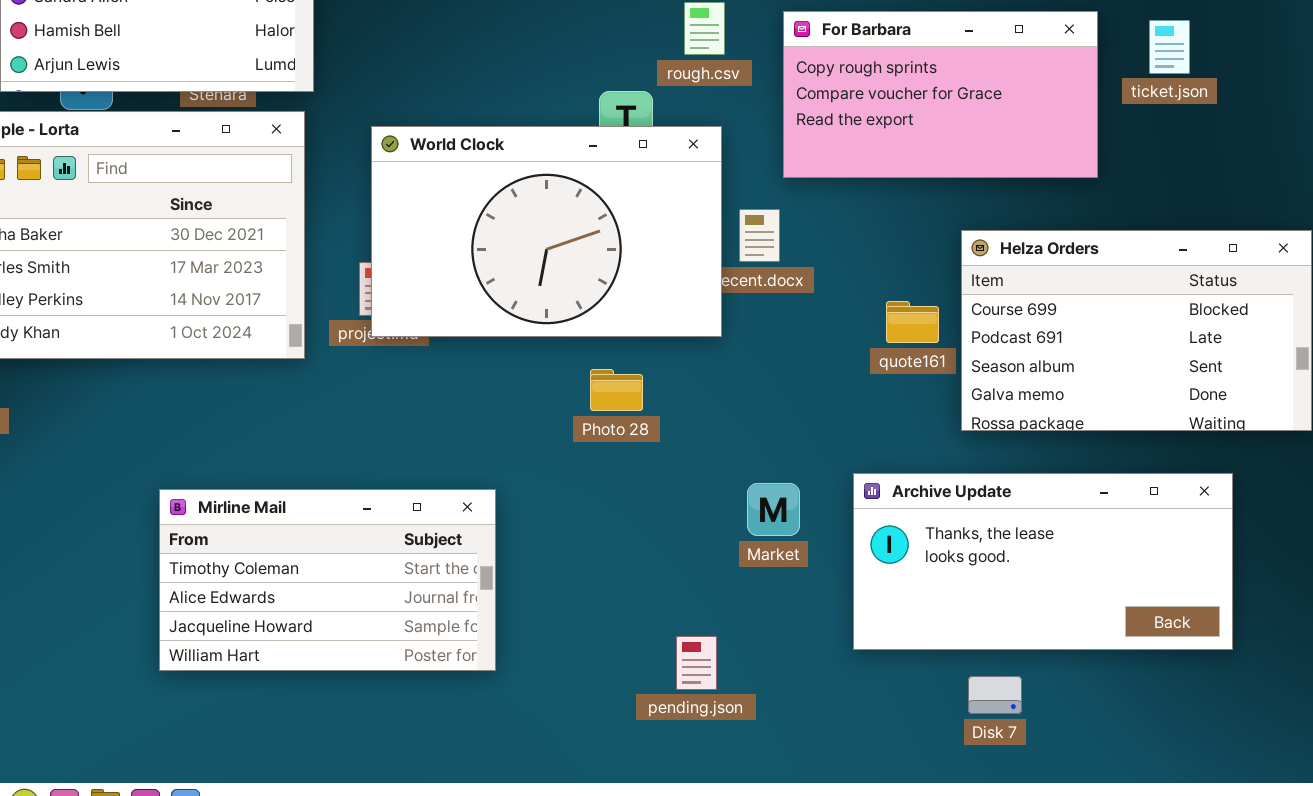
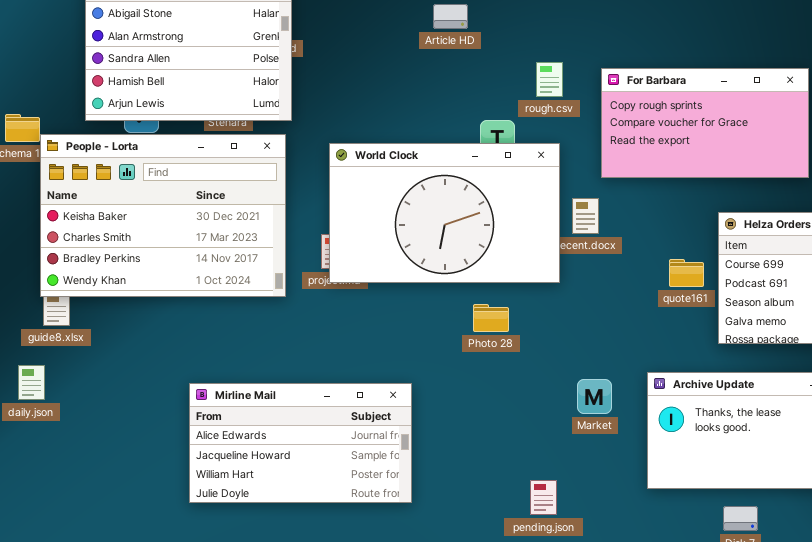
Mirline Mail: [159,489,496,671] -> [189,383,412,503], scrolled down 1 row

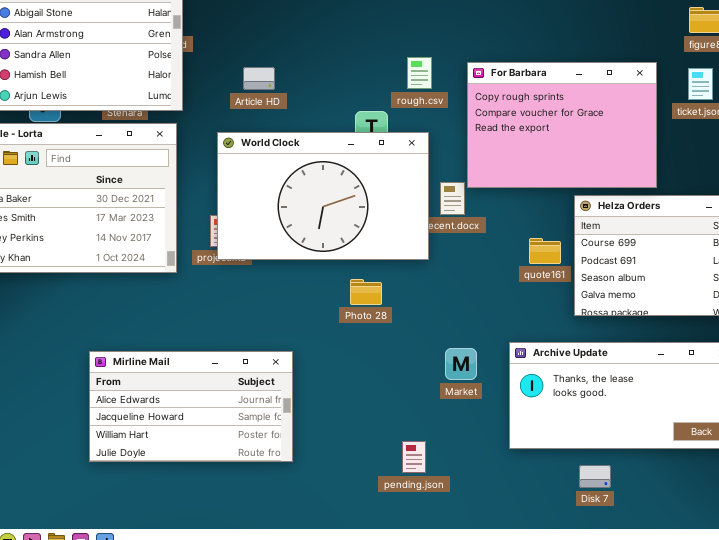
Article HD: [433,4,468,29] -> [243,67,275,90], moved
For Barbara: [601,68,809,178] -> [467,62,657,188], resized

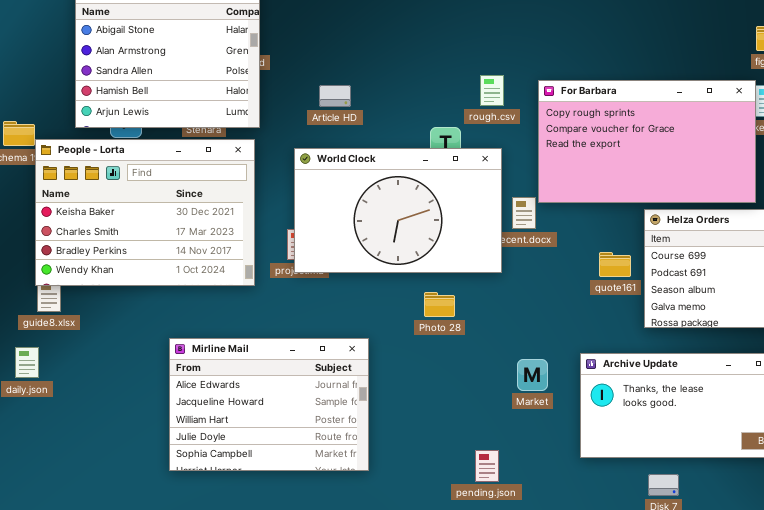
For Barbara: [467,62,657,188] -> [538,80,756,203], resized
Mirline Mail: [89,351,293,462] -> [169,338,369,471], resized

